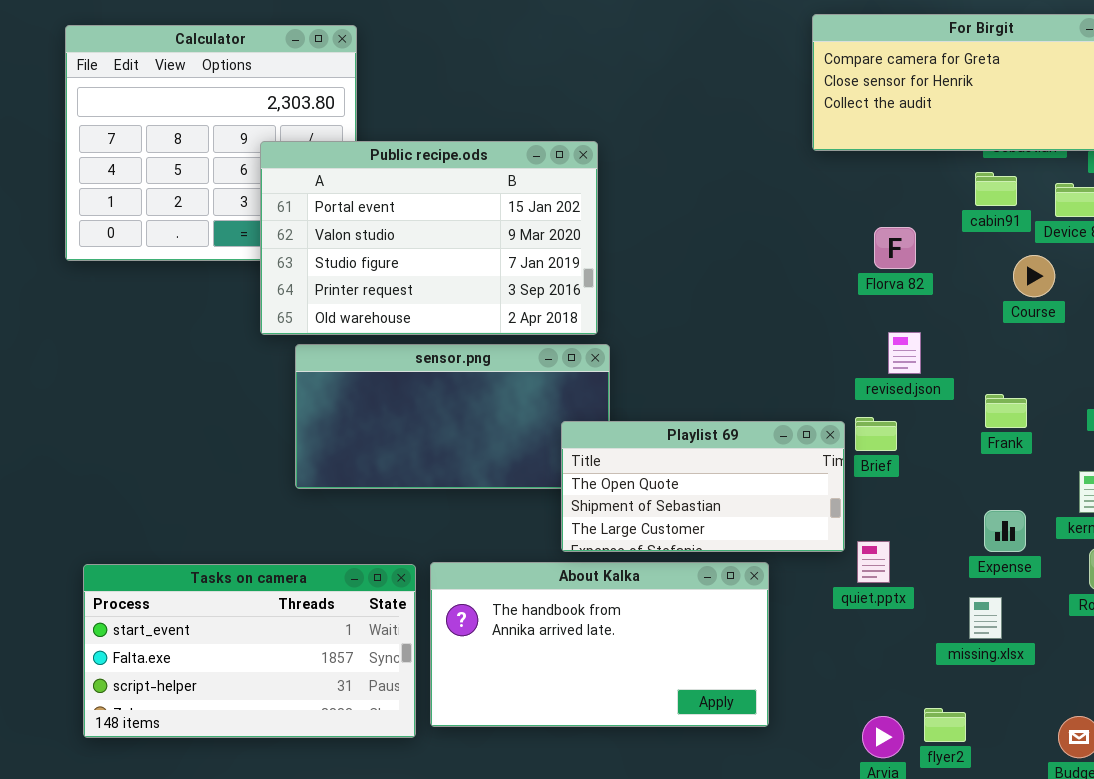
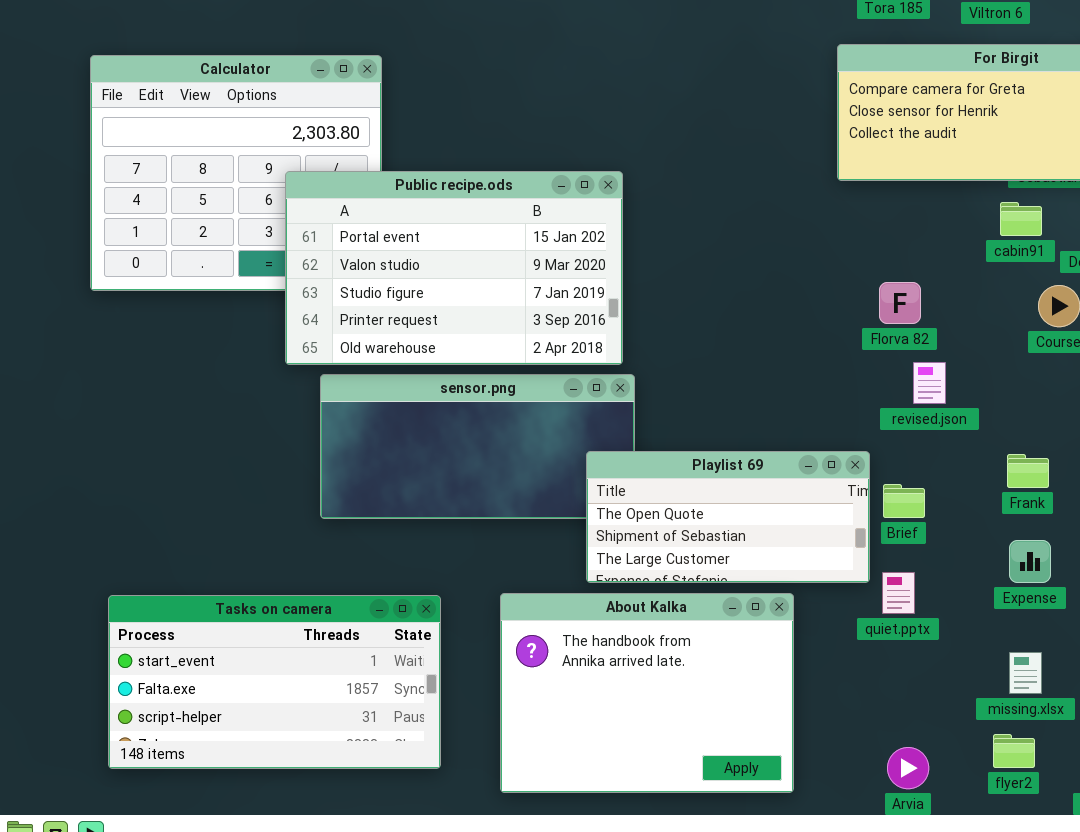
Florva 82: [874,227,916,269] -> [879,282,921,324], moved
Frank: [985,394,1027,428] -> [1007,454,1049,488], moved
Brief: [855,417,897,451] -> [883,484,925,518], moved
About Kalka: [430,562,769,727] -> [500,593,794,793], resized
missing.xlsx: [969,597,1002,639] -> [1009,652,1042,694], moved
flyer2: [924,708,966,742] -> [993,734,1035,768], moved

